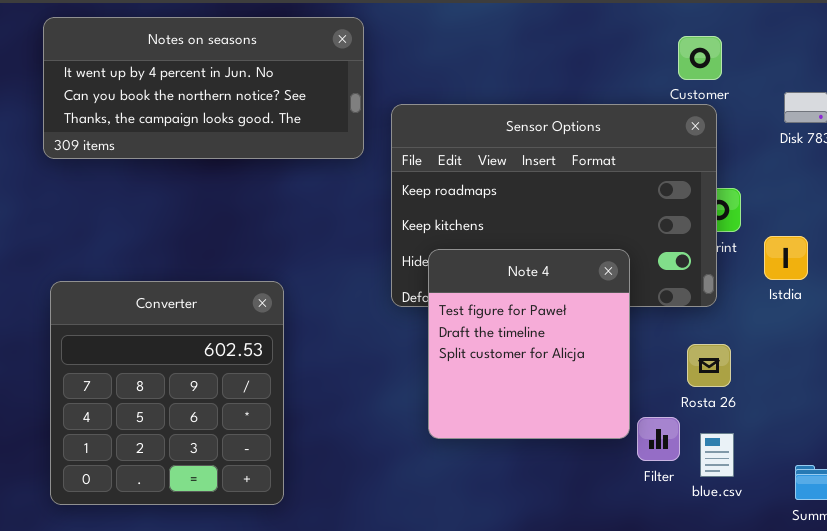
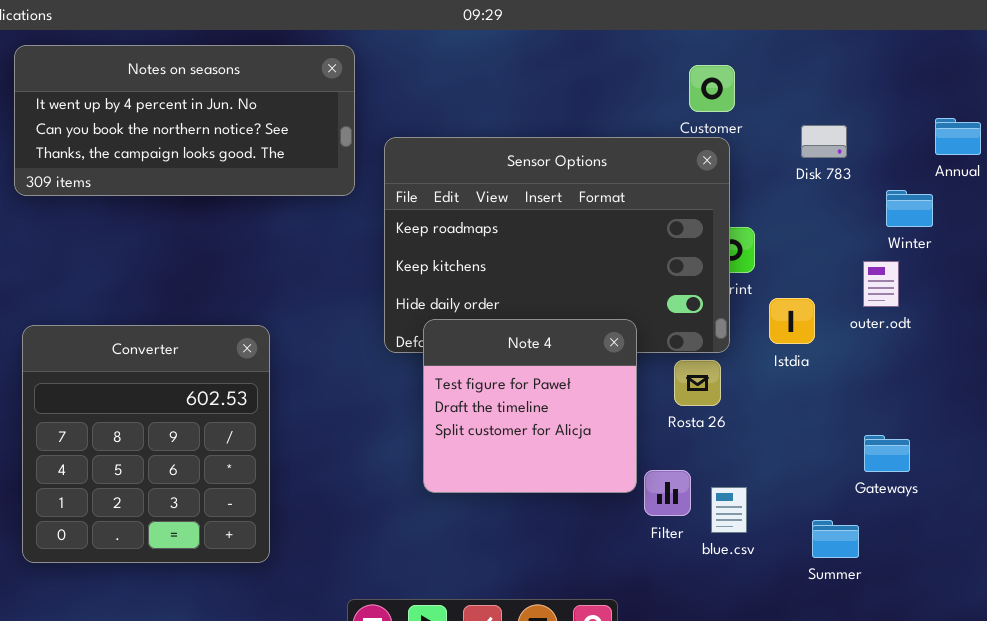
Istdia: [764,236,808,280] -> [769,298,815,344], moved
Note 4: [428,249,630,439] -> [423,319,637,493], resized
Rosta 26: [687,344,731,387] -> [674,360,721,406], moved

